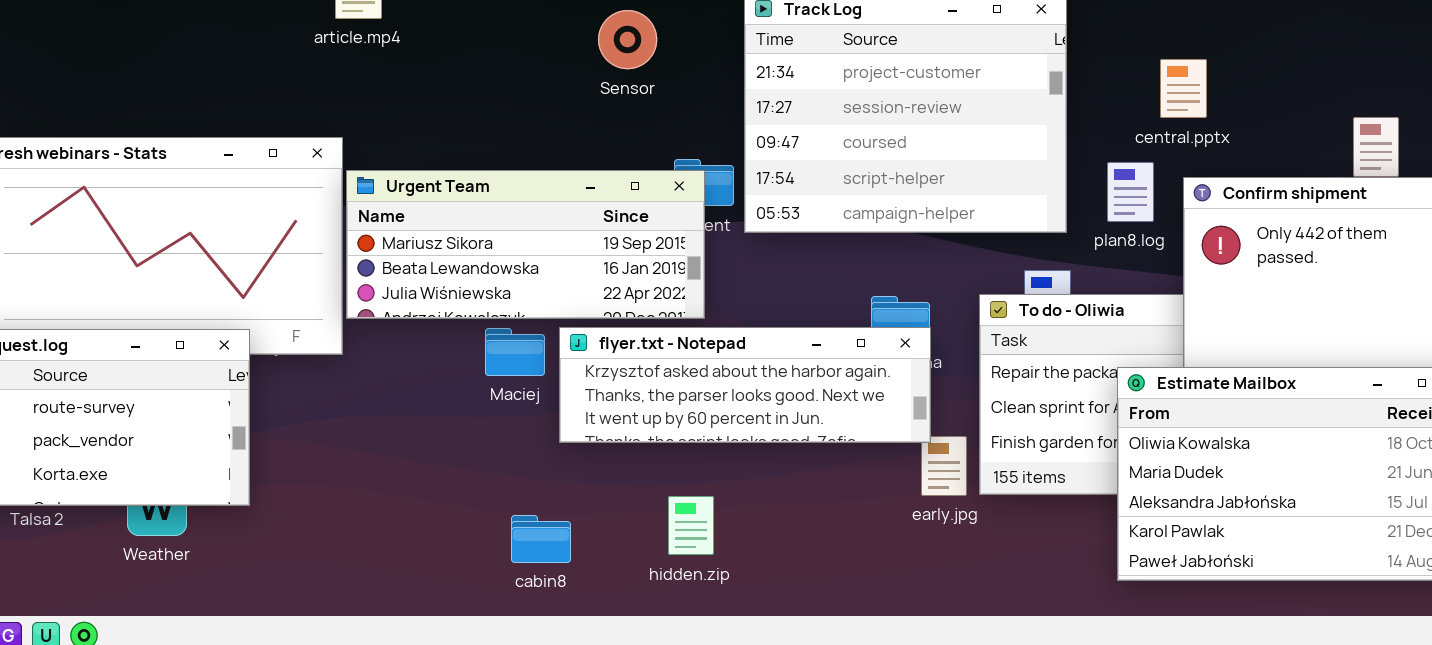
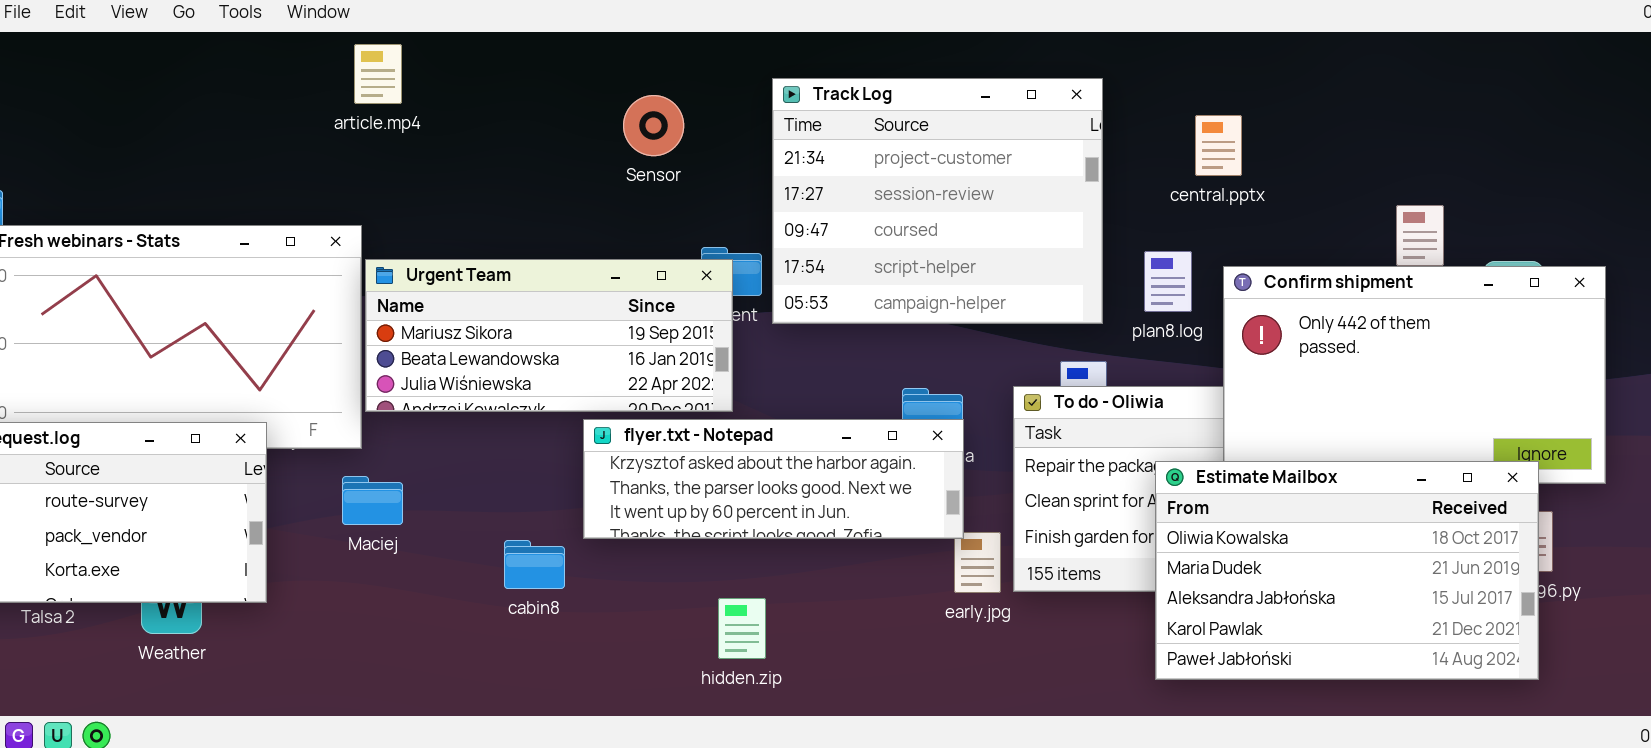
central.pptx: [1160,59,1207,118] -> [1195,115,1242,176], moved
Maciej: [485,328,545,376] -> [342,476,403,525], moved
hidden.zip: [668,496,714,555] -> [718,598,766,659], moved
cabin8: [511,515,571,563] -> [504,540,565,589], moved

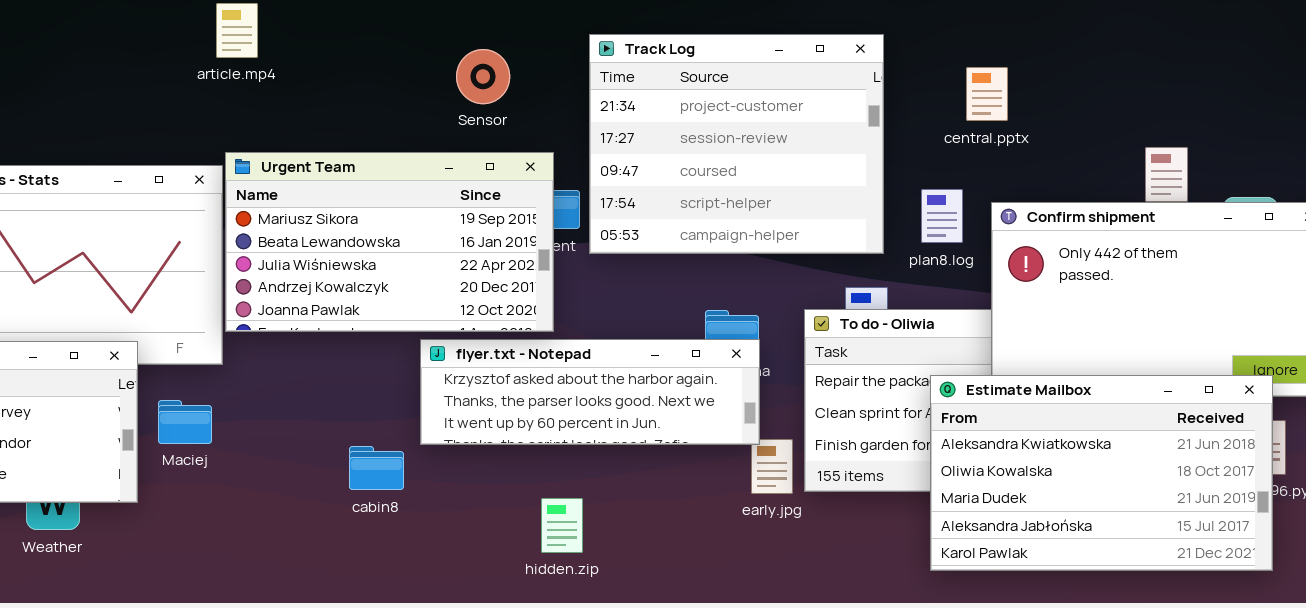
Urgent Team: [365,259,733,412] -> [225,152,554,332], resized
Estimate Mailbox: [1155,461,1539,680] -> [930,375,1273,571], scrolled up 1 row
Maciej: [342,476,403,525] -> [158,400,212,444], moved

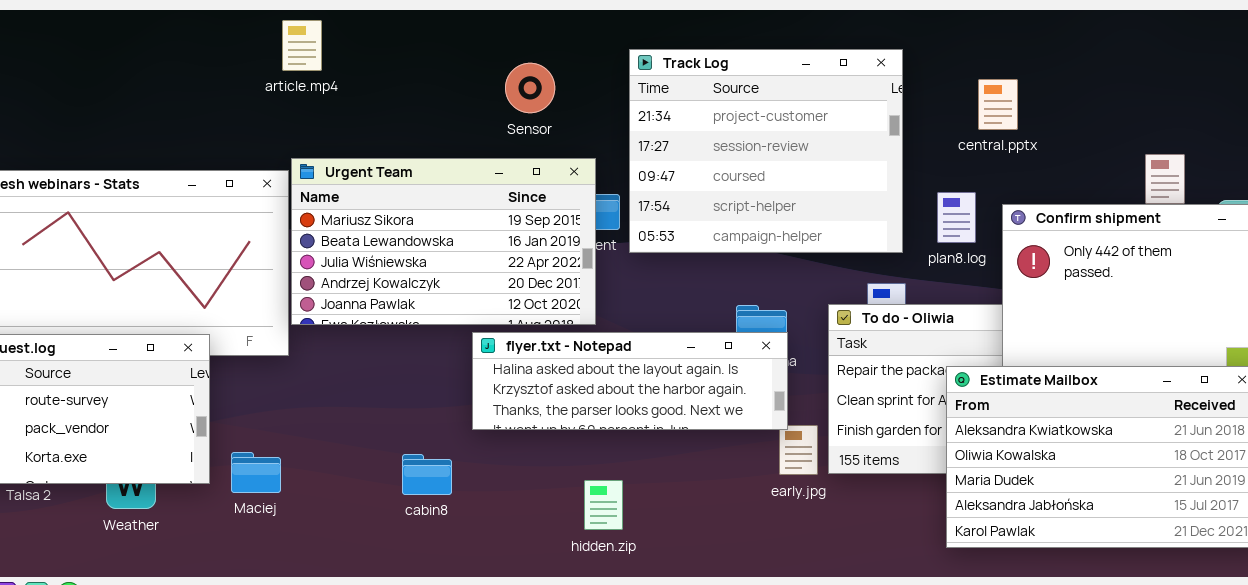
flyer.txt - Notepad: [420,339,760,445] -> [472,332,788,430], scrolled up 1 row
Maciej: [158,400,212,444] -> [231,452,281,493], moved
cabin8: [349,446,404,490] -> [402,454,452,495], moved

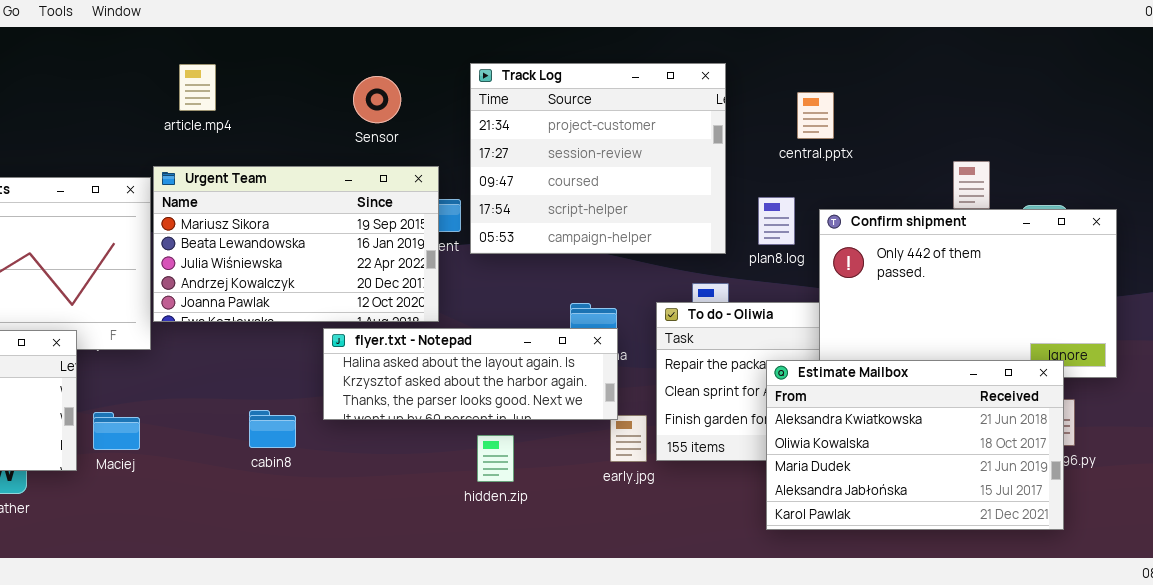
article.mp4: [282,20,322,71] -> [179,64,216,111], moved
Maciej: [231,452,281,493] -> [93,412,140,450], moved
cabin8: [402,454,452,495] -> [249,410,296,448], moved
hidden.zip: [584,480,623,530] -> [477,435,514,482], moved

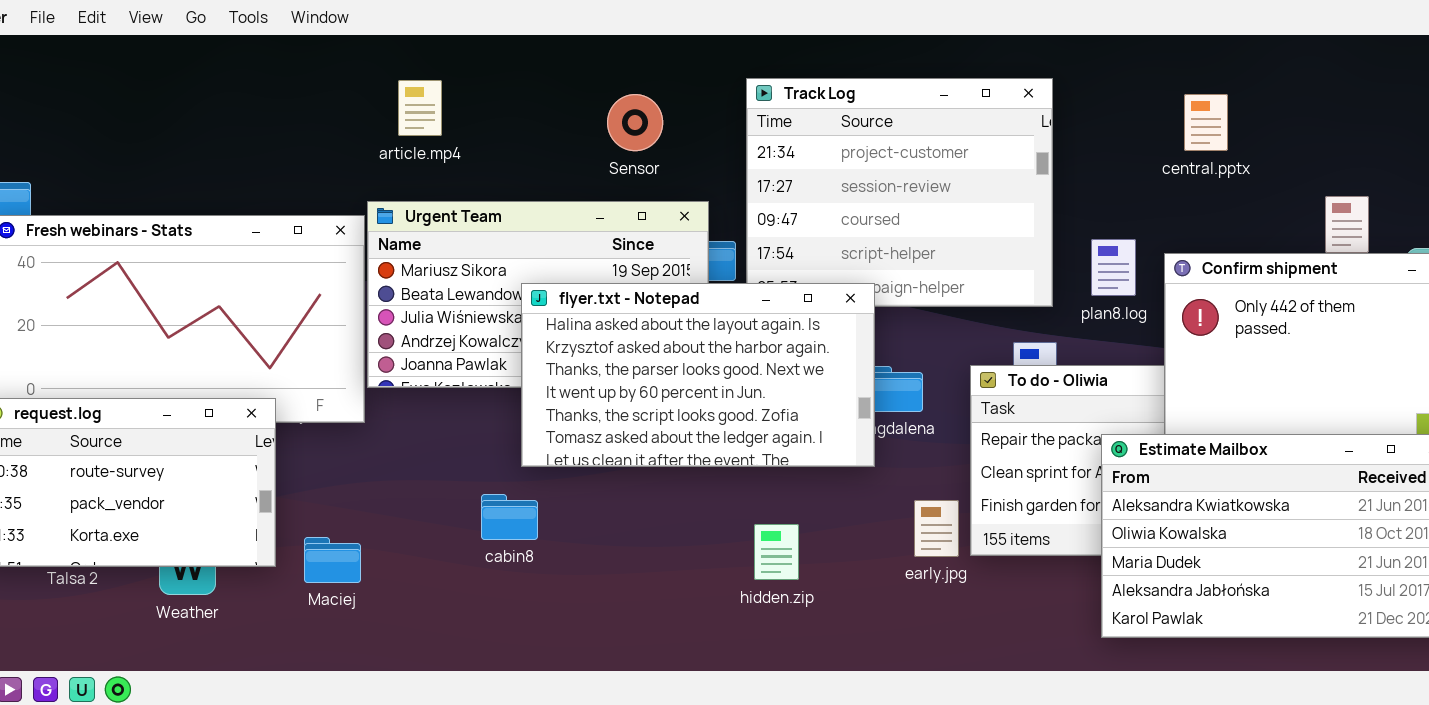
central.pptx: [797,92,834,139] -> [1184,94,1228,151], moved
flyer.txt - Notepad: [323,328,618,420] -> [521,283,875,467], moved, resized
Maciej: [93,412,140,450] -> [304,537,361,583], moved

